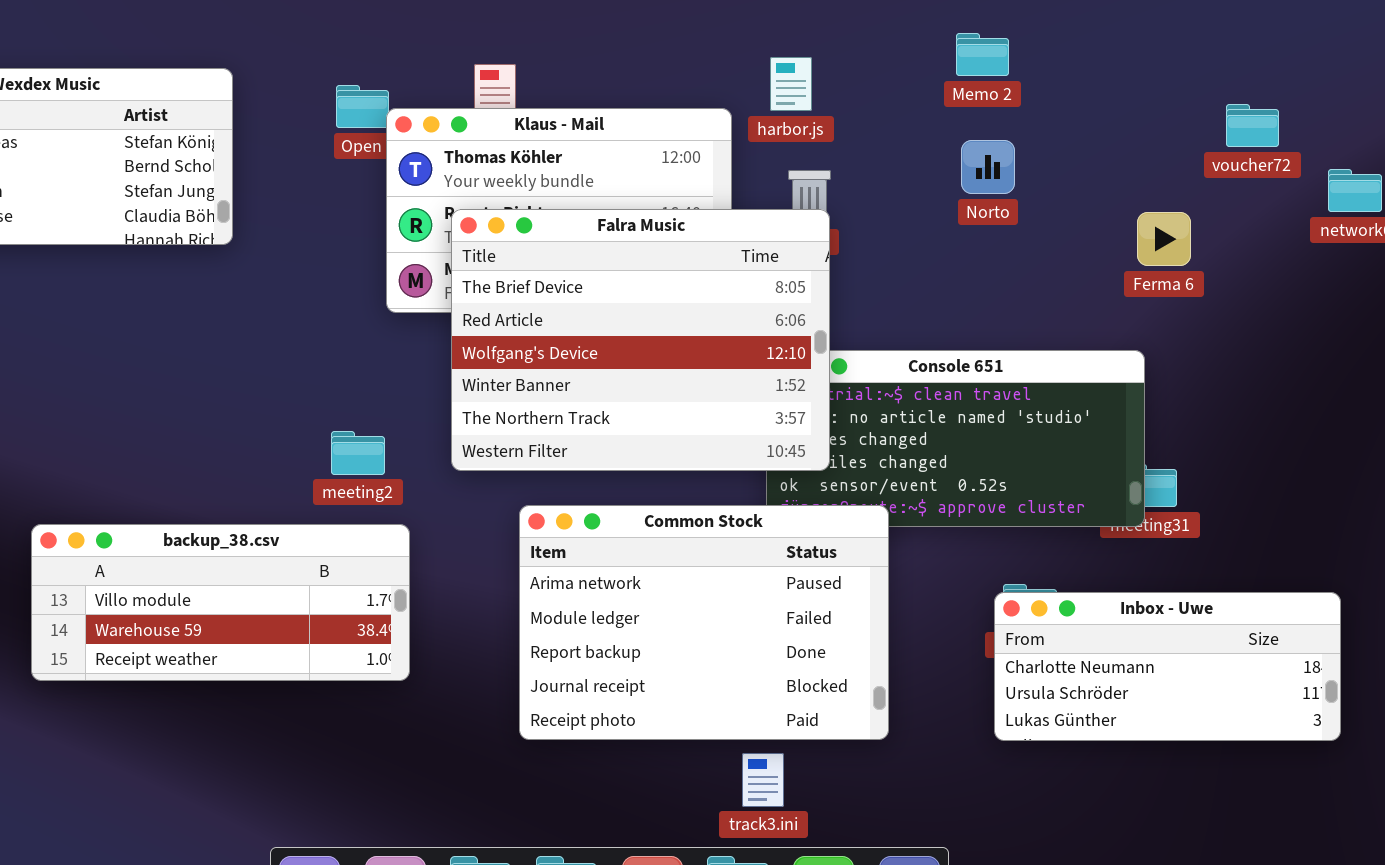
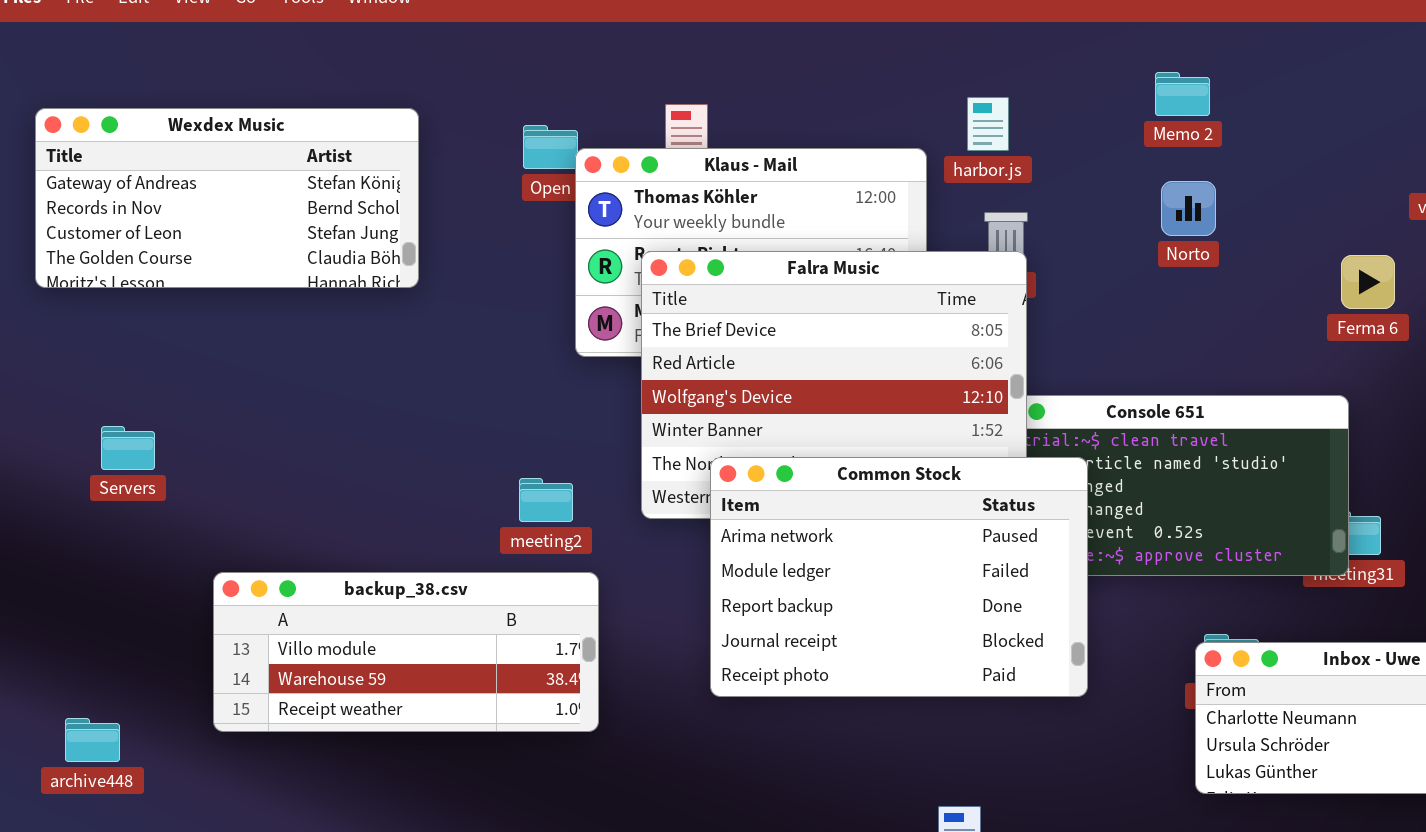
Common Stock: [519,505,889,740] -> [710,457,1088,697], moved

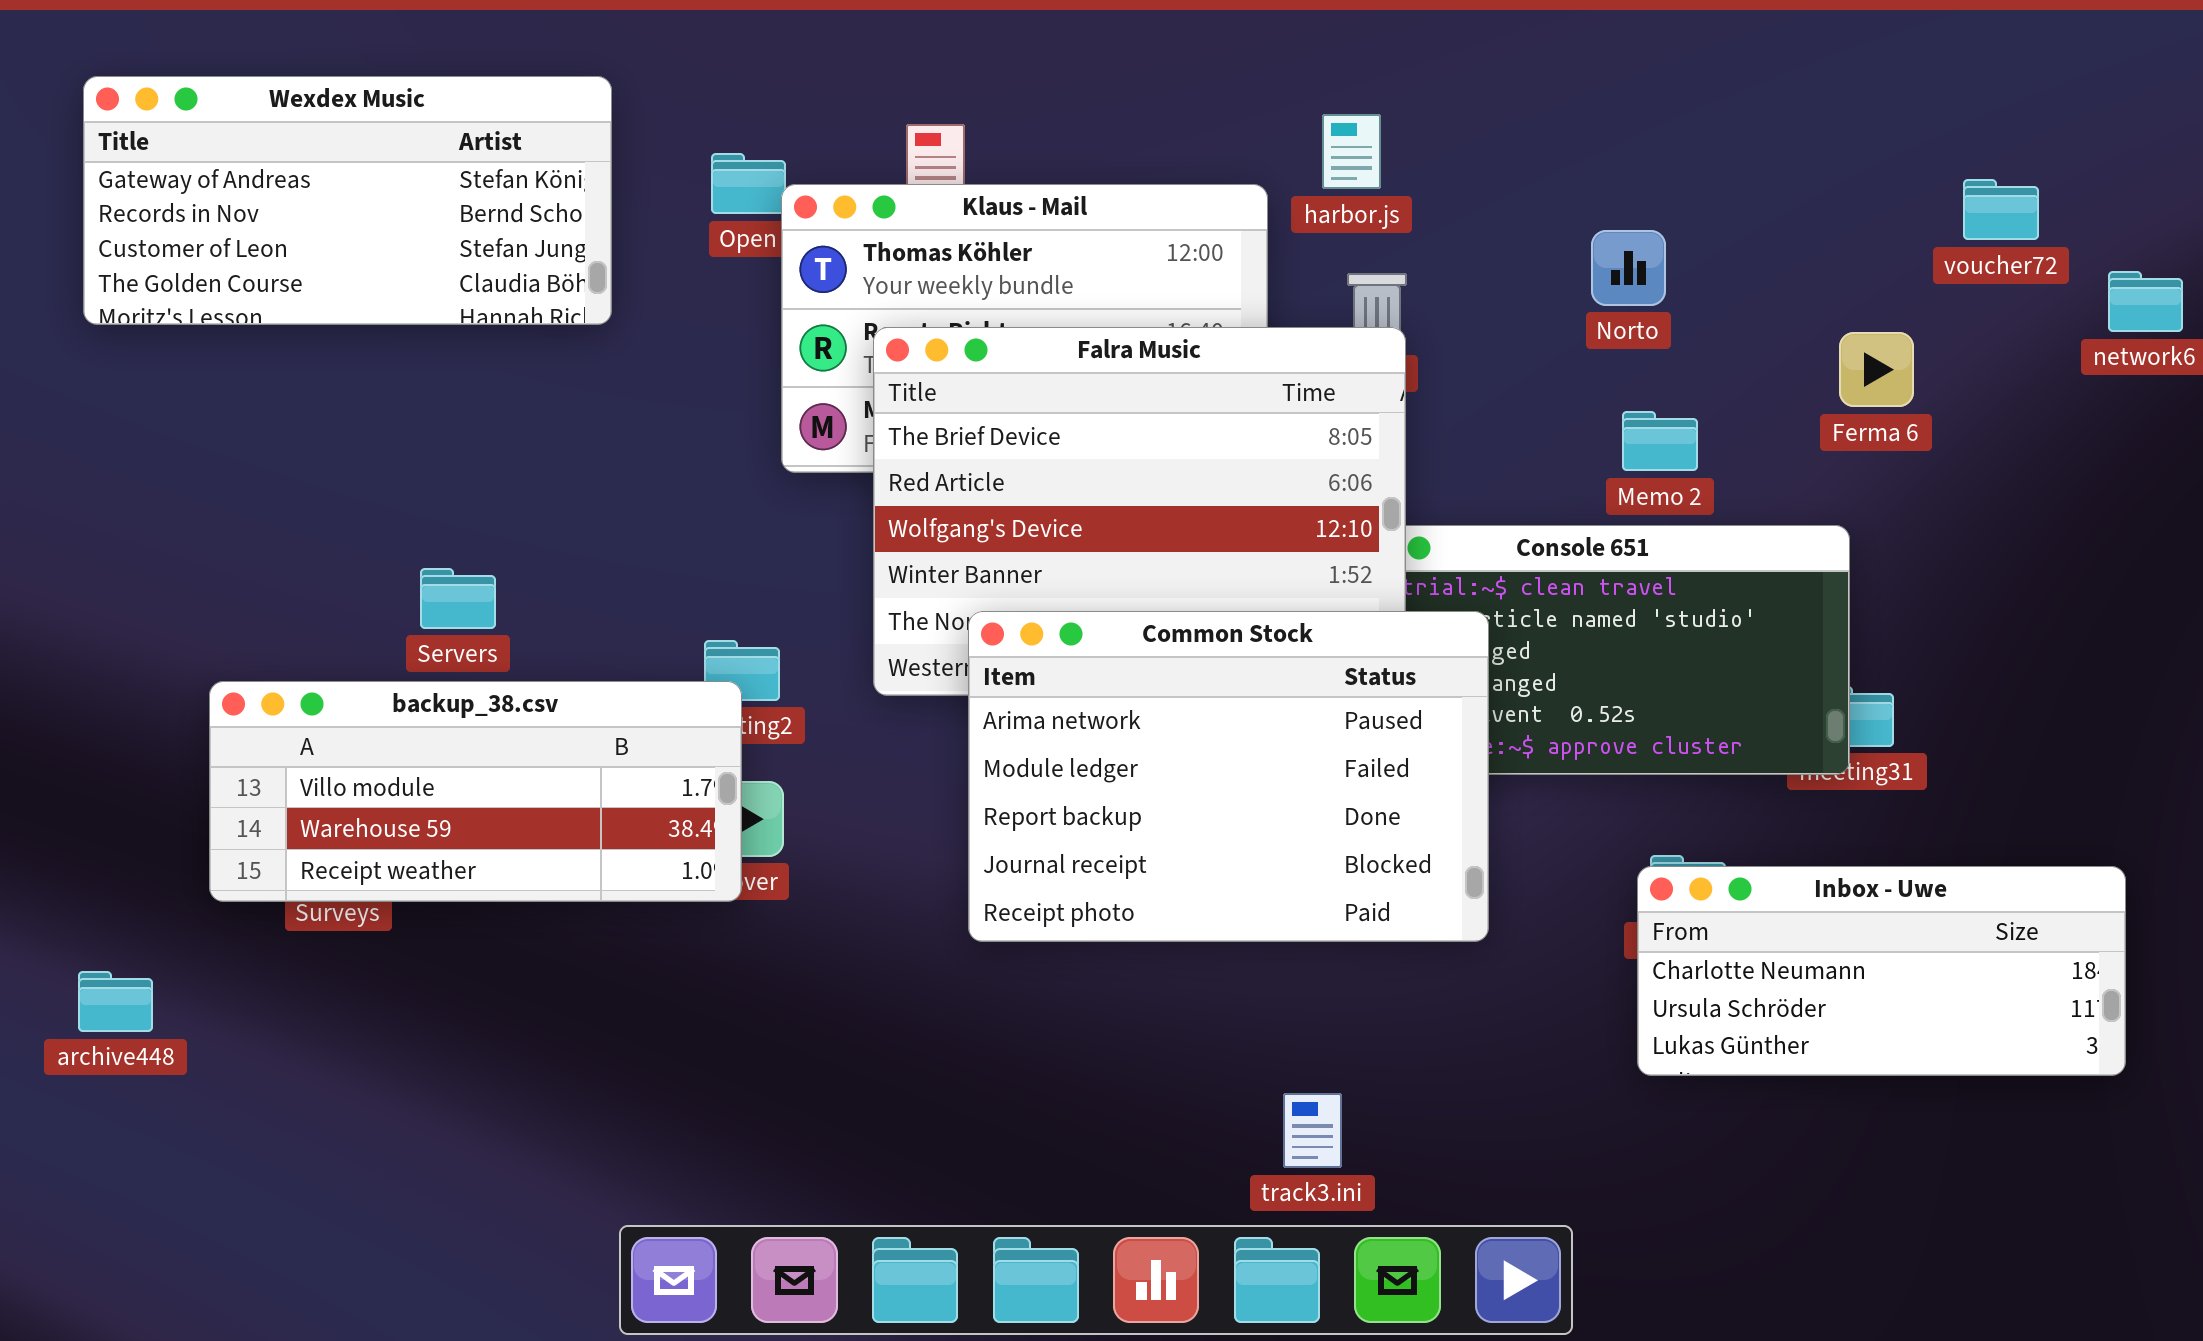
Memo 2: [1155,72,1210,116] -> [1622,411,1698,471], moved
Wexdex Music: [35,108,419,288] -> [83,76,612,325], moved
Servers: [101,426,155,470] -> [420,568,496,629], moved
backup_38.csv: [213,572,599,732] -> [209,681,742,902], moved

